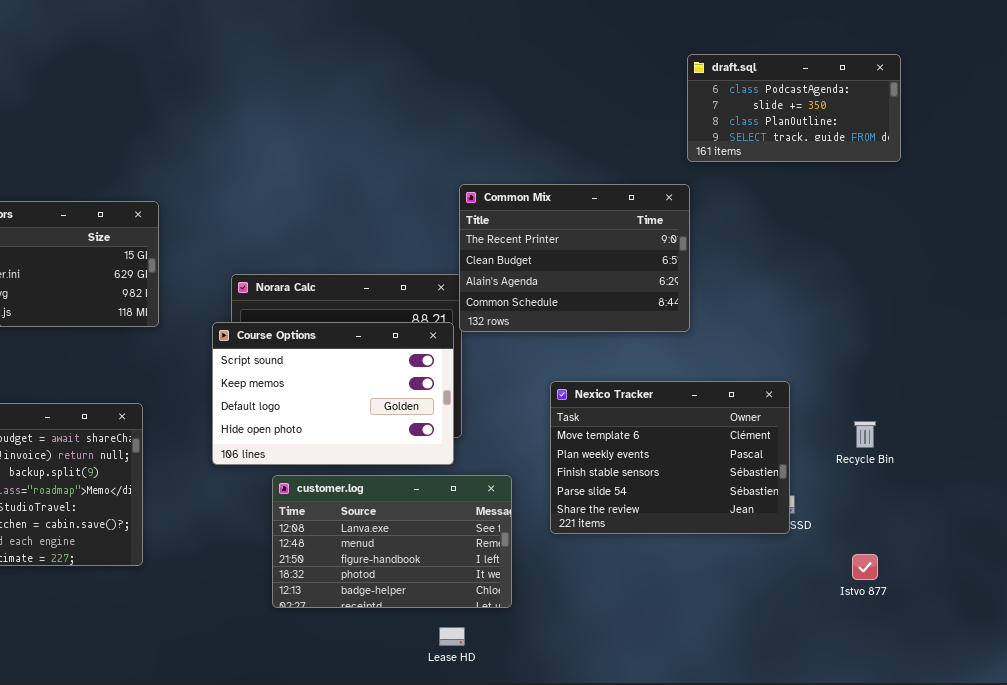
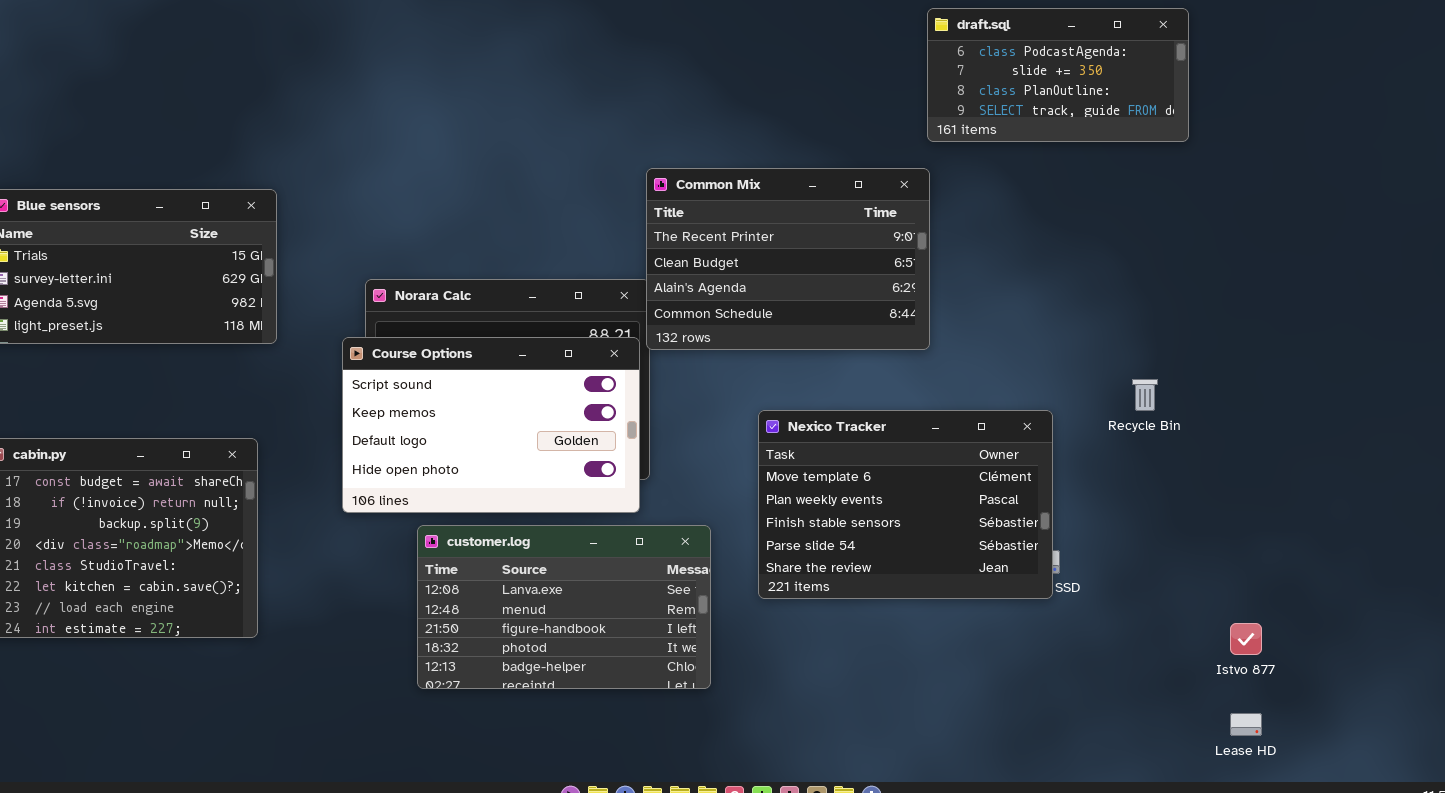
Recycle Bin: [854,421,876,448] -> [1132,379,1158,411], moved
Istvo 877: [852,554,878,580] -> [1230,623,1262,655], moved
Lease HD: [439,627,465,646] -> [1230,713,1262,736], moved

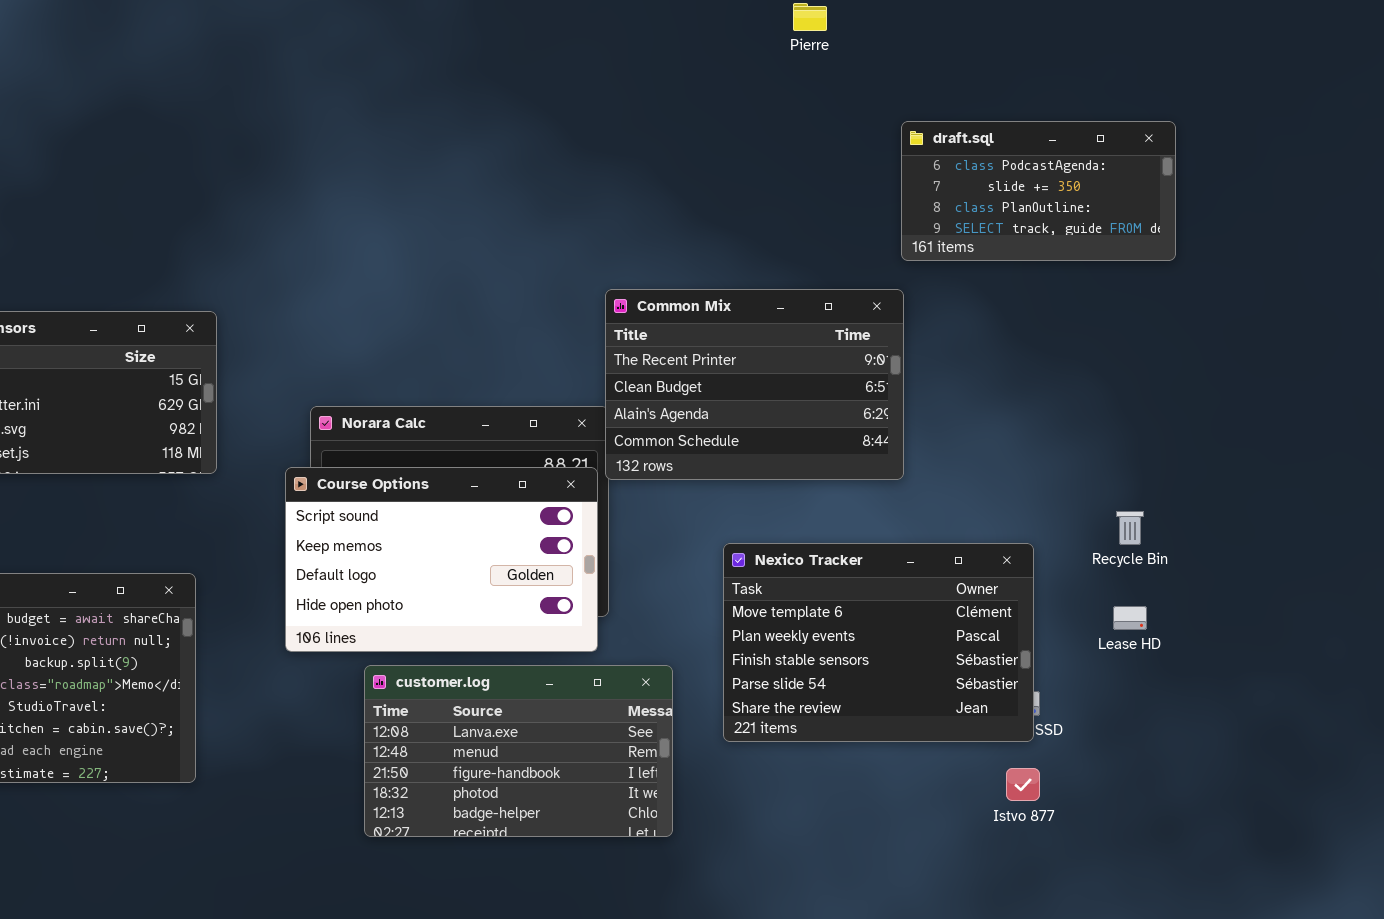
Istvo 877: [1230,623,1262,655] -> [1006,768,1040,801], moved
Lease HD: [1230,713,1262,736] -> [1113,606,1147,630], moved

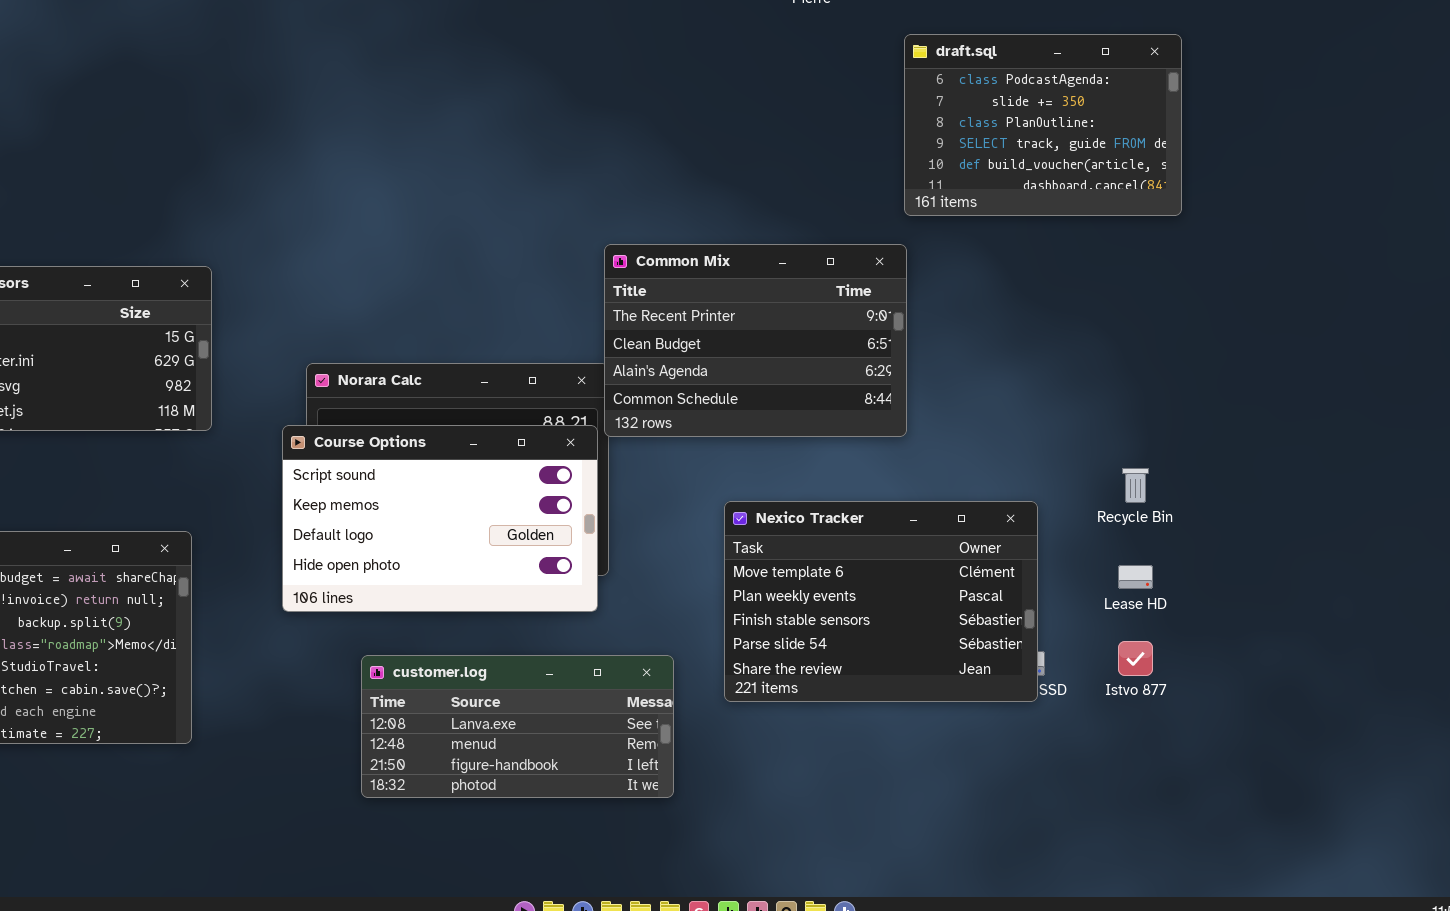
draft.sql: [901,121,1176,261] -> [904,34,1182,216], resized
customer.log: [364,665,673,837] -> [361,655,674,798], resized
Istvo 877: [1006,768,1040,801] -> [1118,641,1153,676], moved

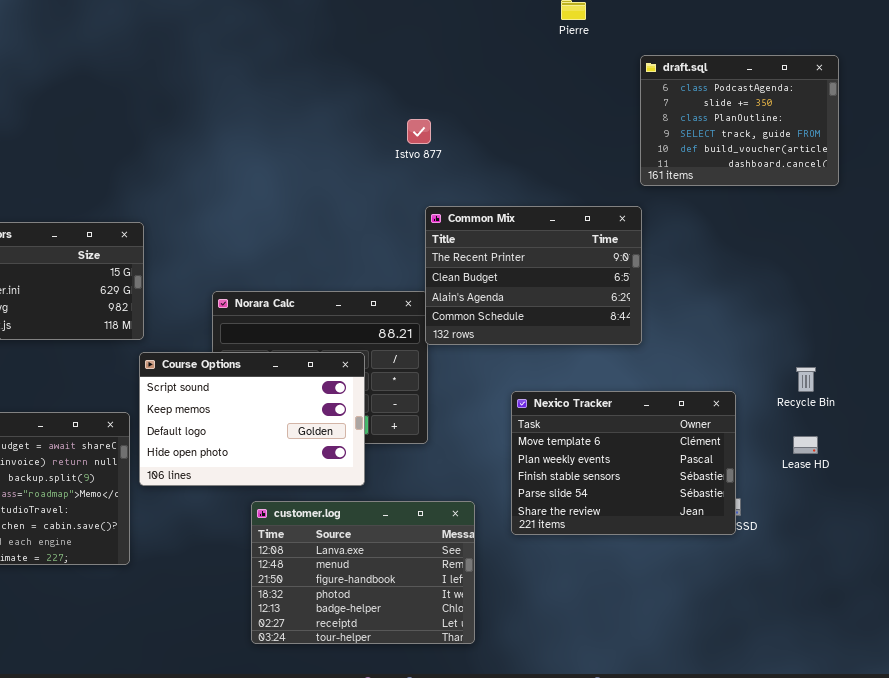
Course Options: [282,425,598,612] -> [139,352,365,486], moved
Istvo 877: [1118,641,1153,676] -> [407,119,431,144], moved
customer.log: [361,655,674,798] -> [251,501,475,644], resized

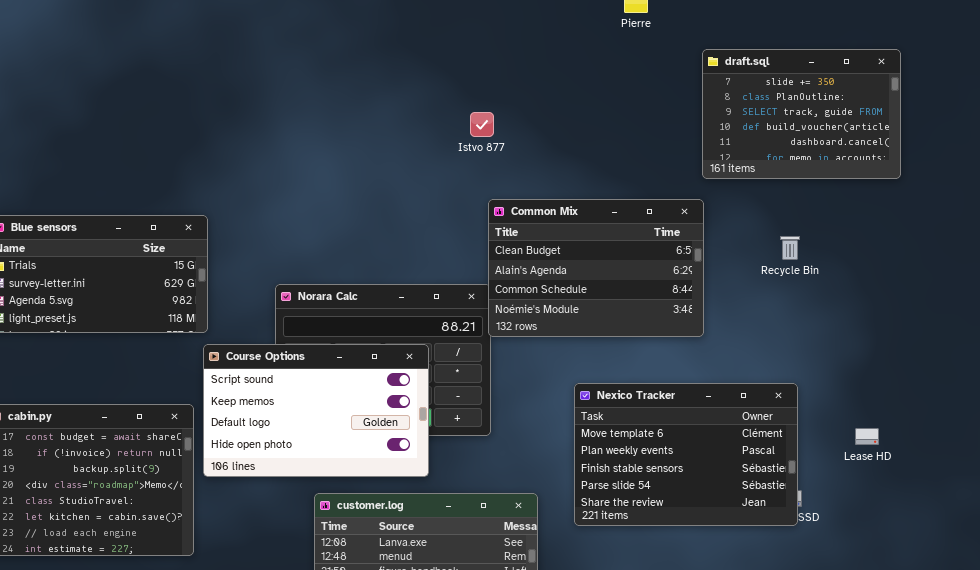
draft.sql: [640,55,839,186] -> [702,49,901,179], scrolled down 1 row
Common Mix: [425,206,642,345] -> [488,199,704,337], scrolled down 1 row
Recycle Bin: [796,367,816,392] -> [780,236,800,260], moved

